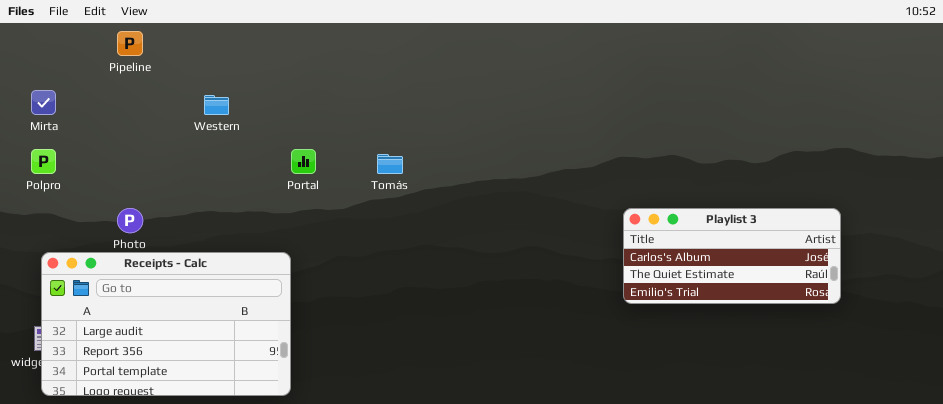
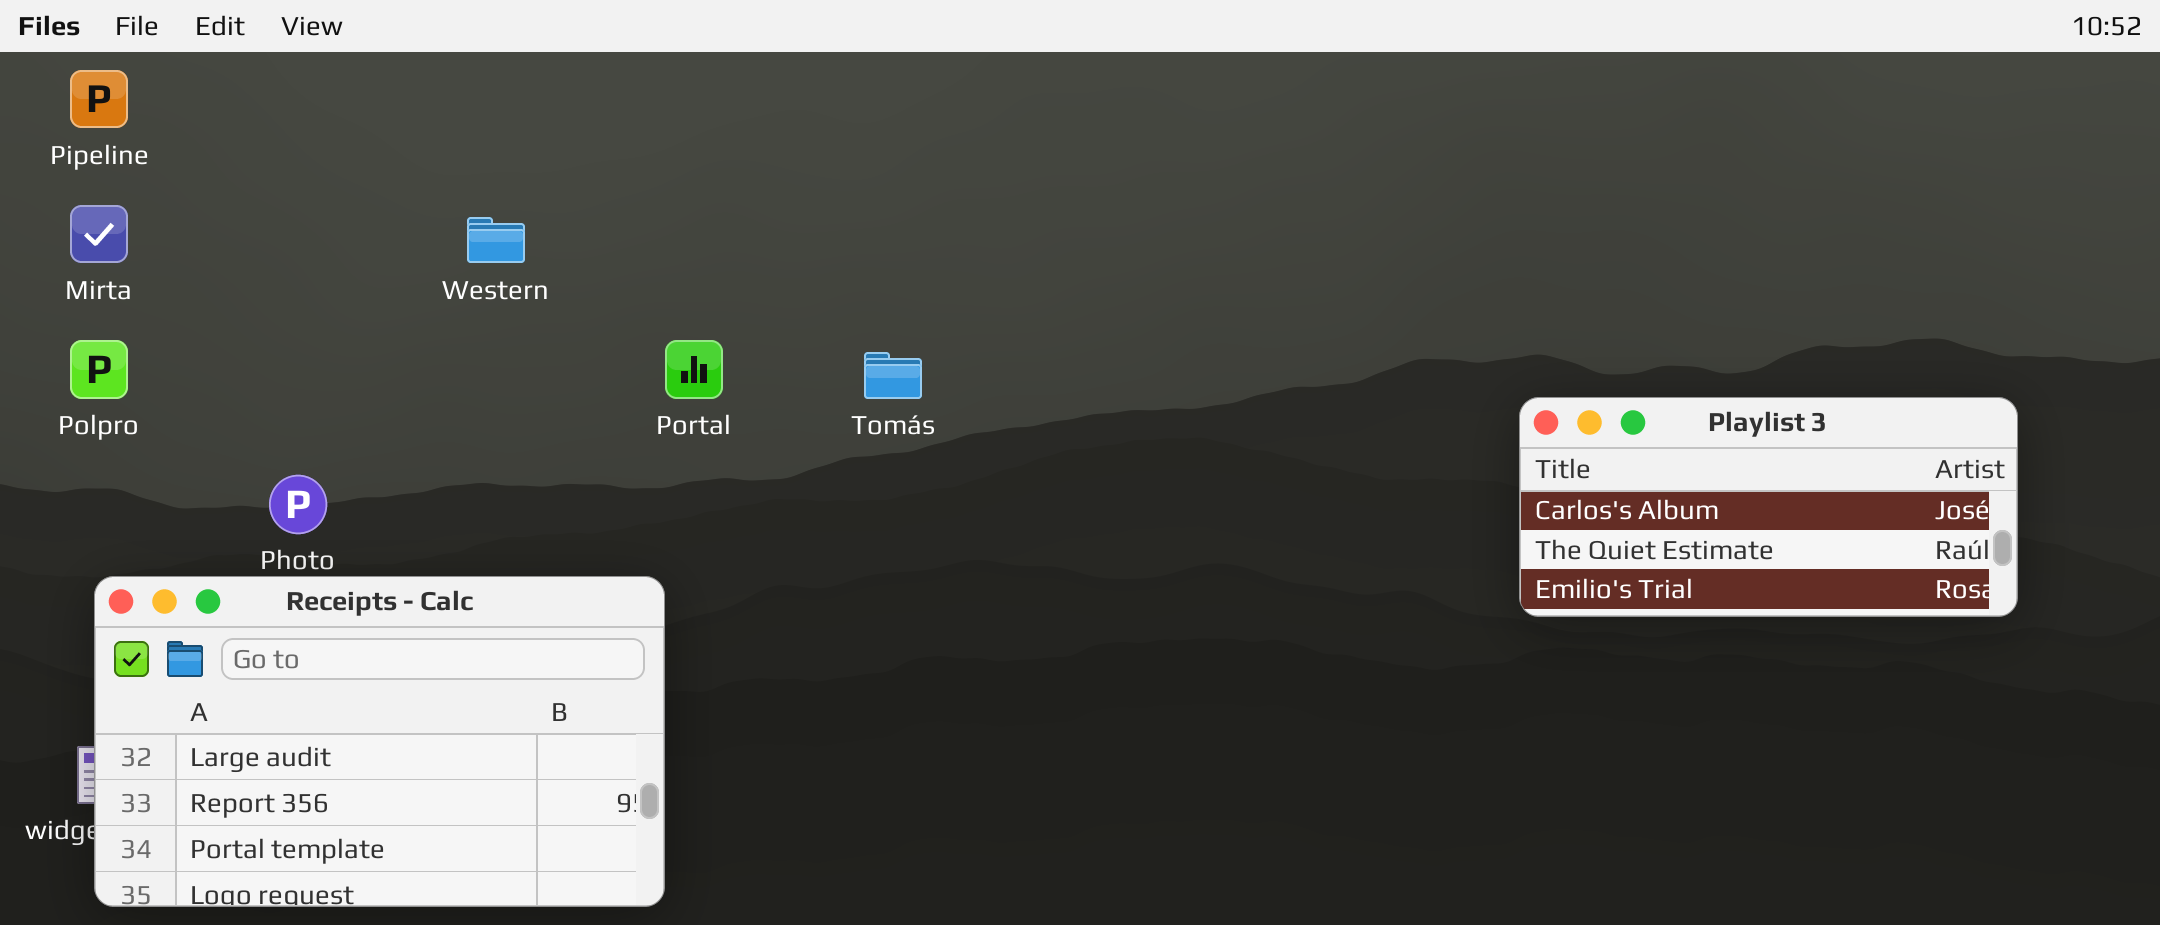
Pipeline: [117,31,143,56] -> [70,70,128,128], moved
Playlist 3: [623,208,841,304] -> [1519,397,2018,617], moved

